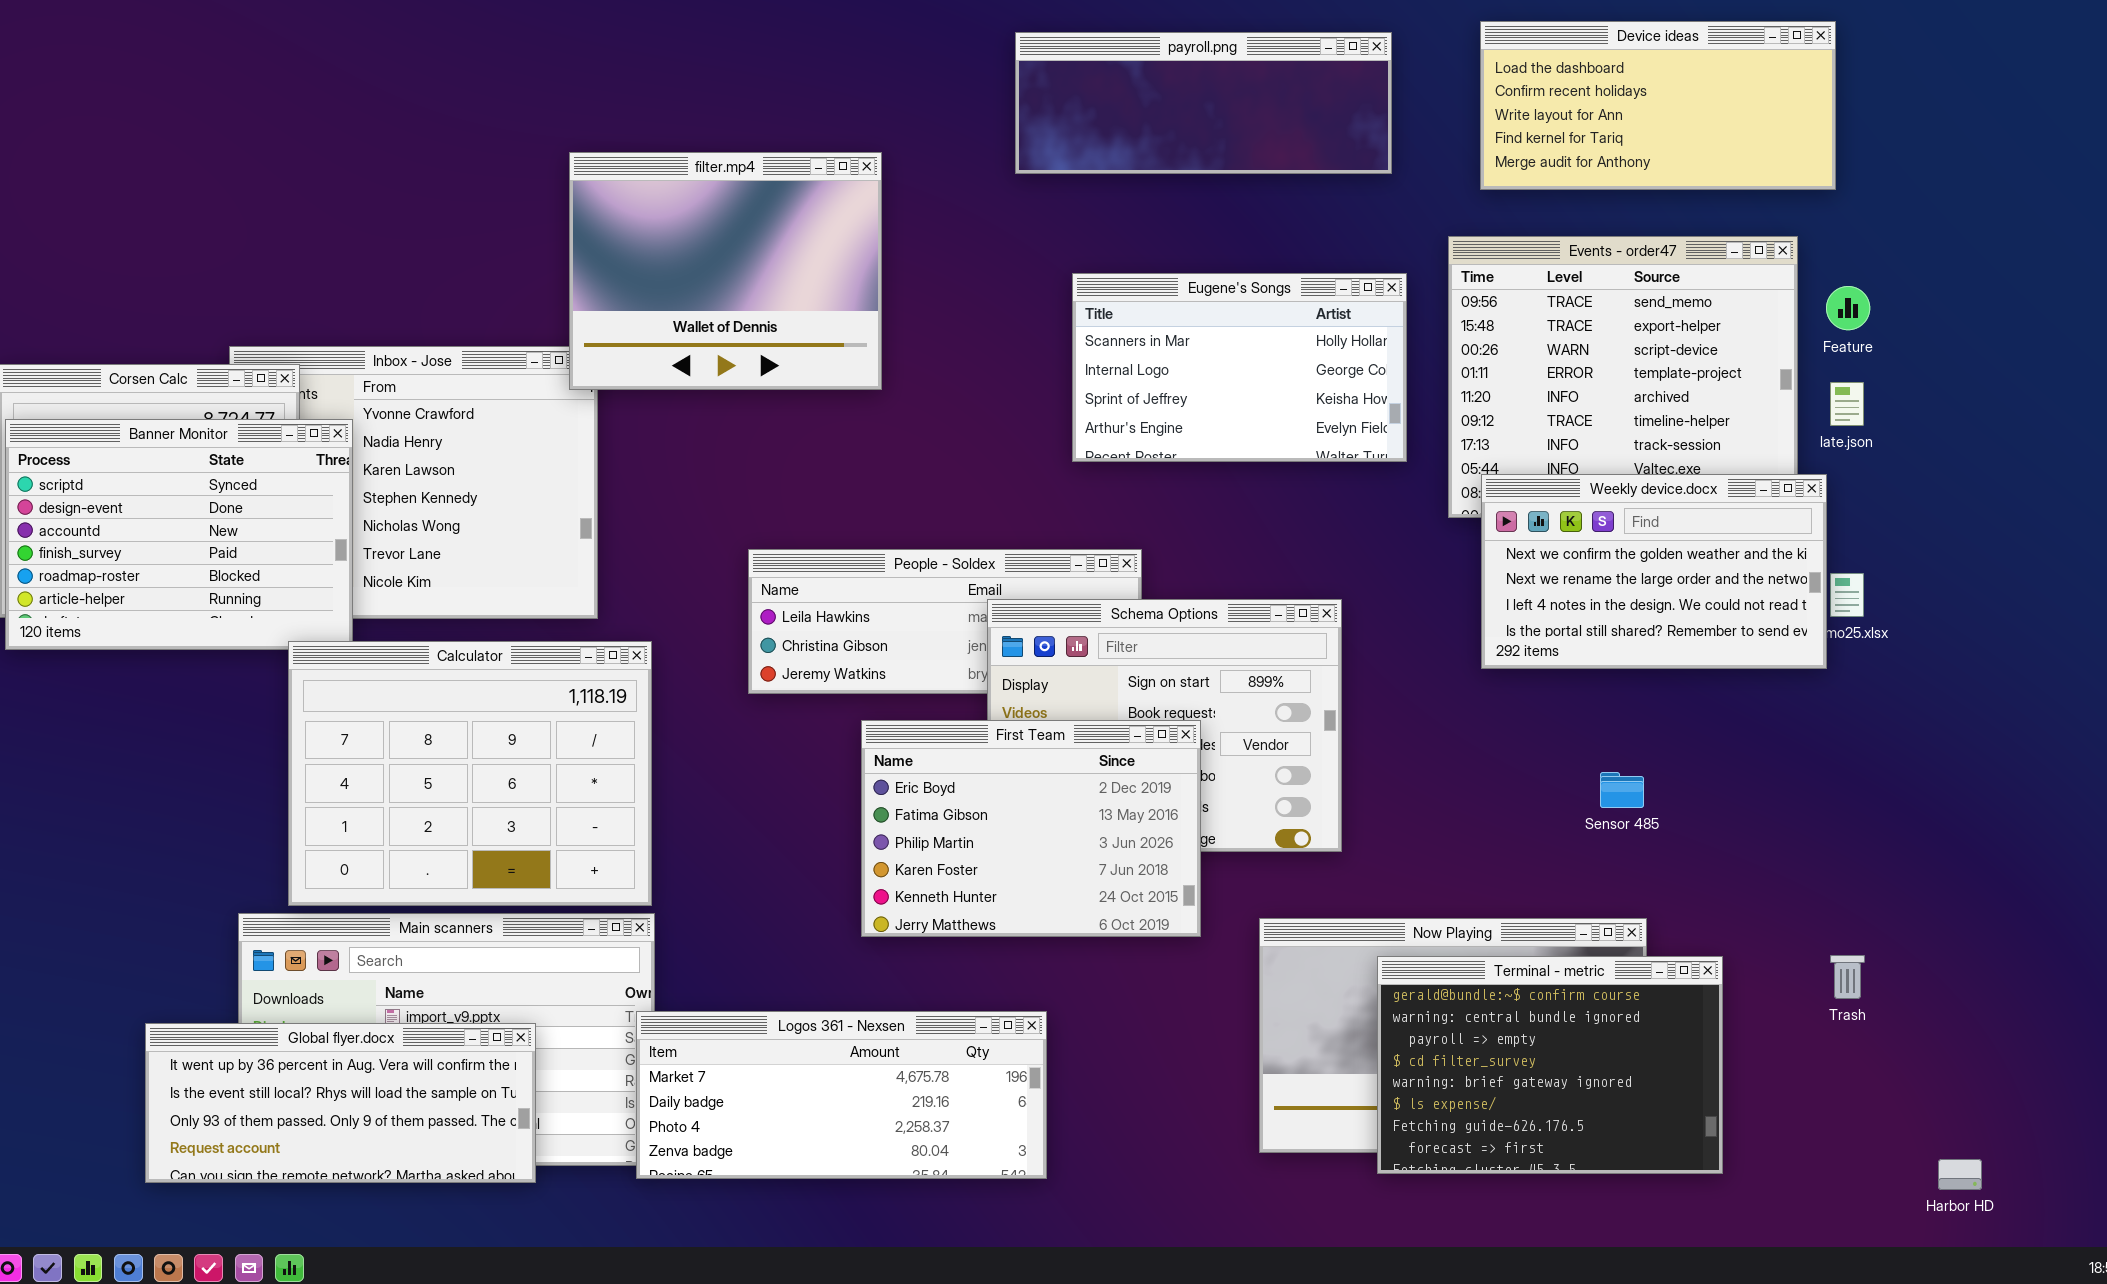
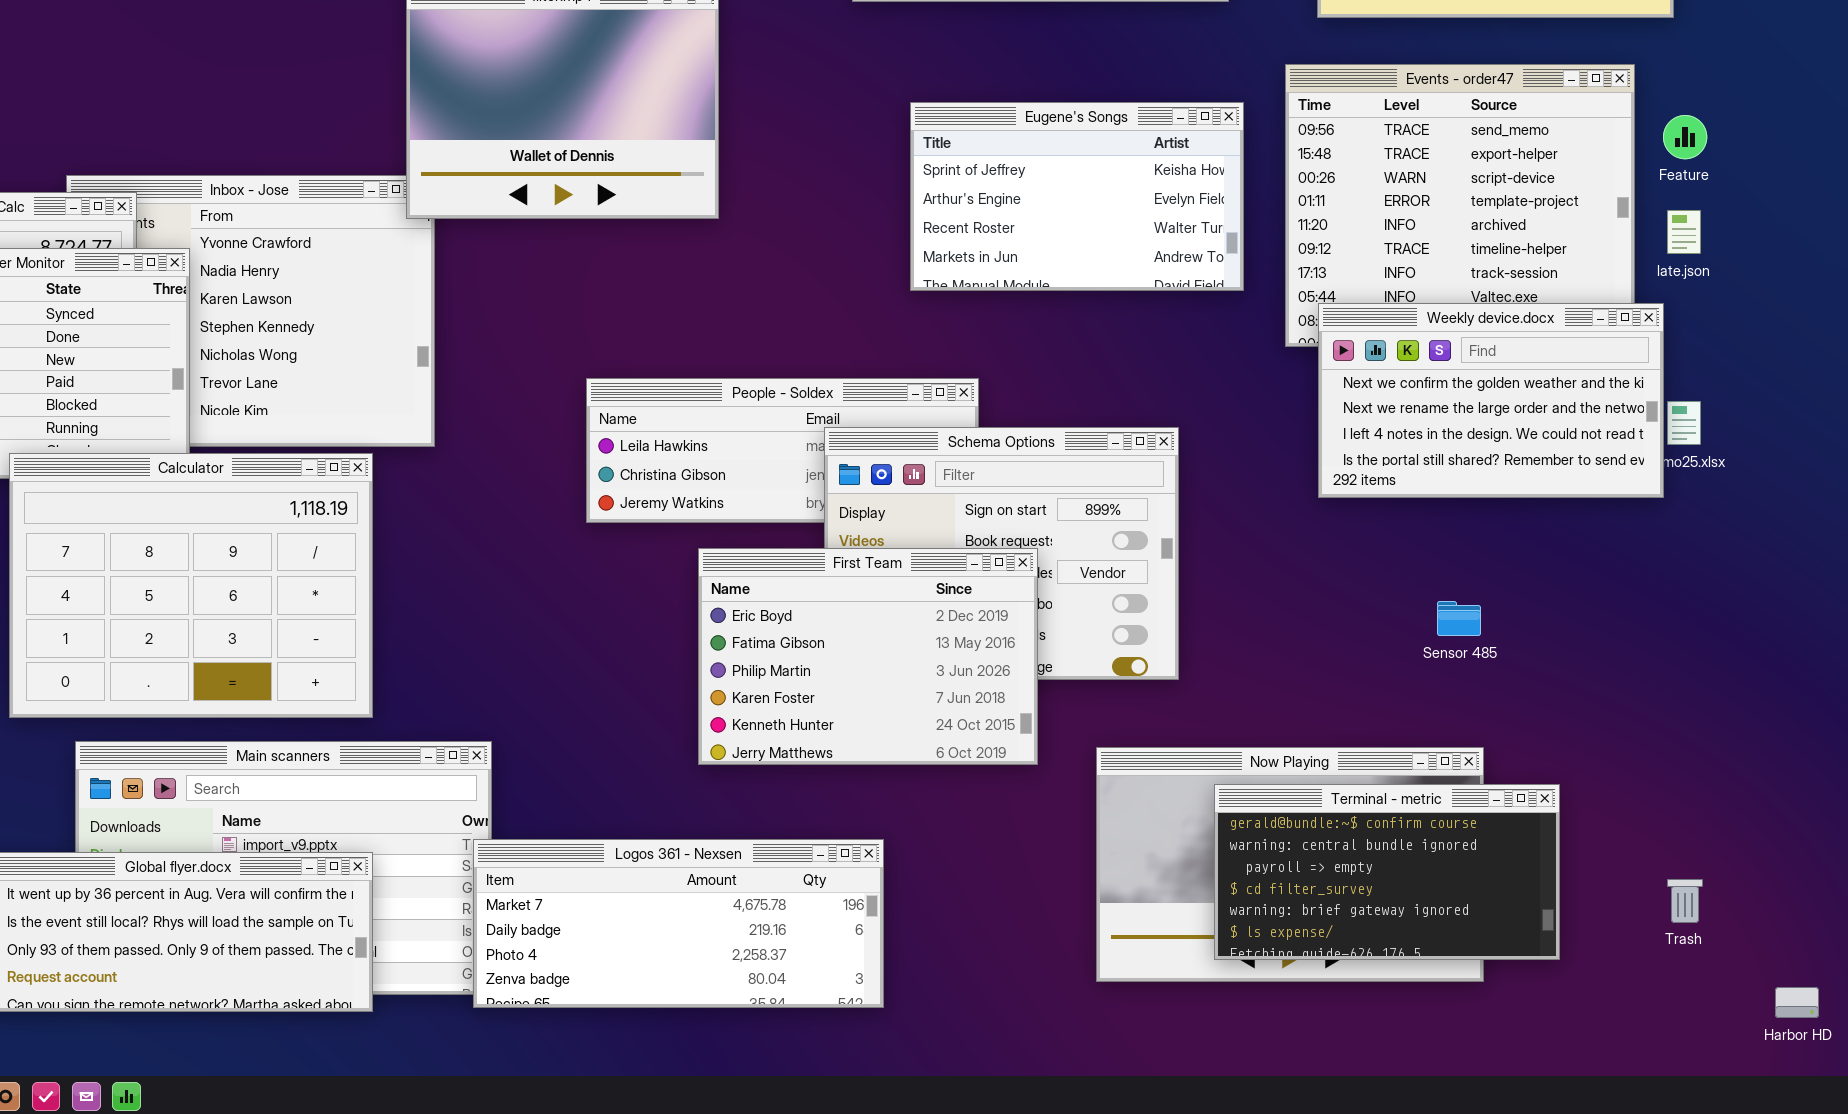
Eugene's Songs: [1072,273,1407,462] -> [910,102,1244,291], scrolled down 2 rows
Calculator: [288,641,652,906] -> [9,453,373,718], moved
Trash: [1830,955,1865,999] -> [1667,879,1703,923], moved
Terminal - metric: [1377,956,1723,1174] -> [1214,784,1560,960], resized

